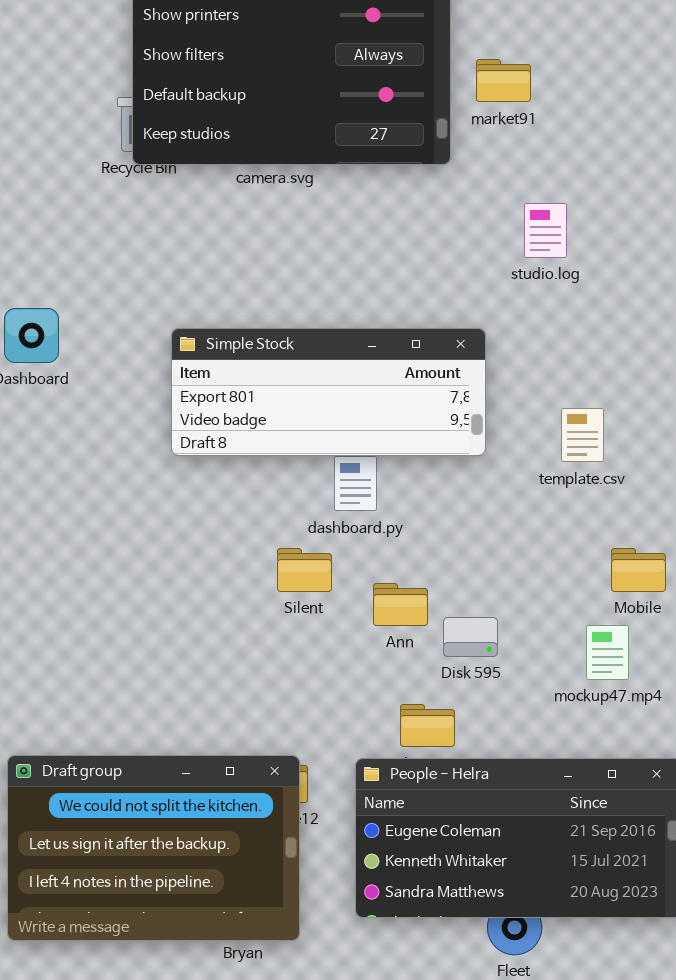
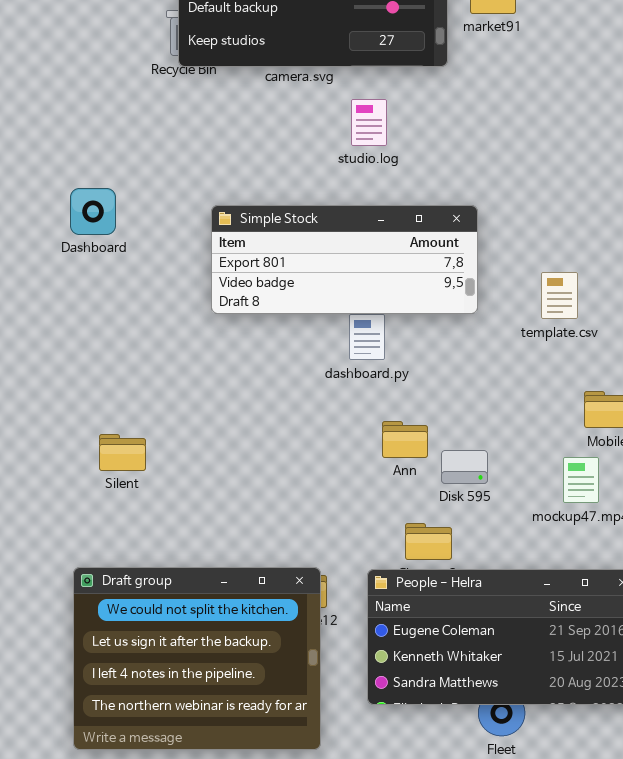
studio.log: [524,203,567,258] -> [351,99,387,146], moved
Silent: [277,548,332,592] -> [99,434,146,471], moved
Draft group: [7,755,300,941] -> [73,567,321,750], resized

